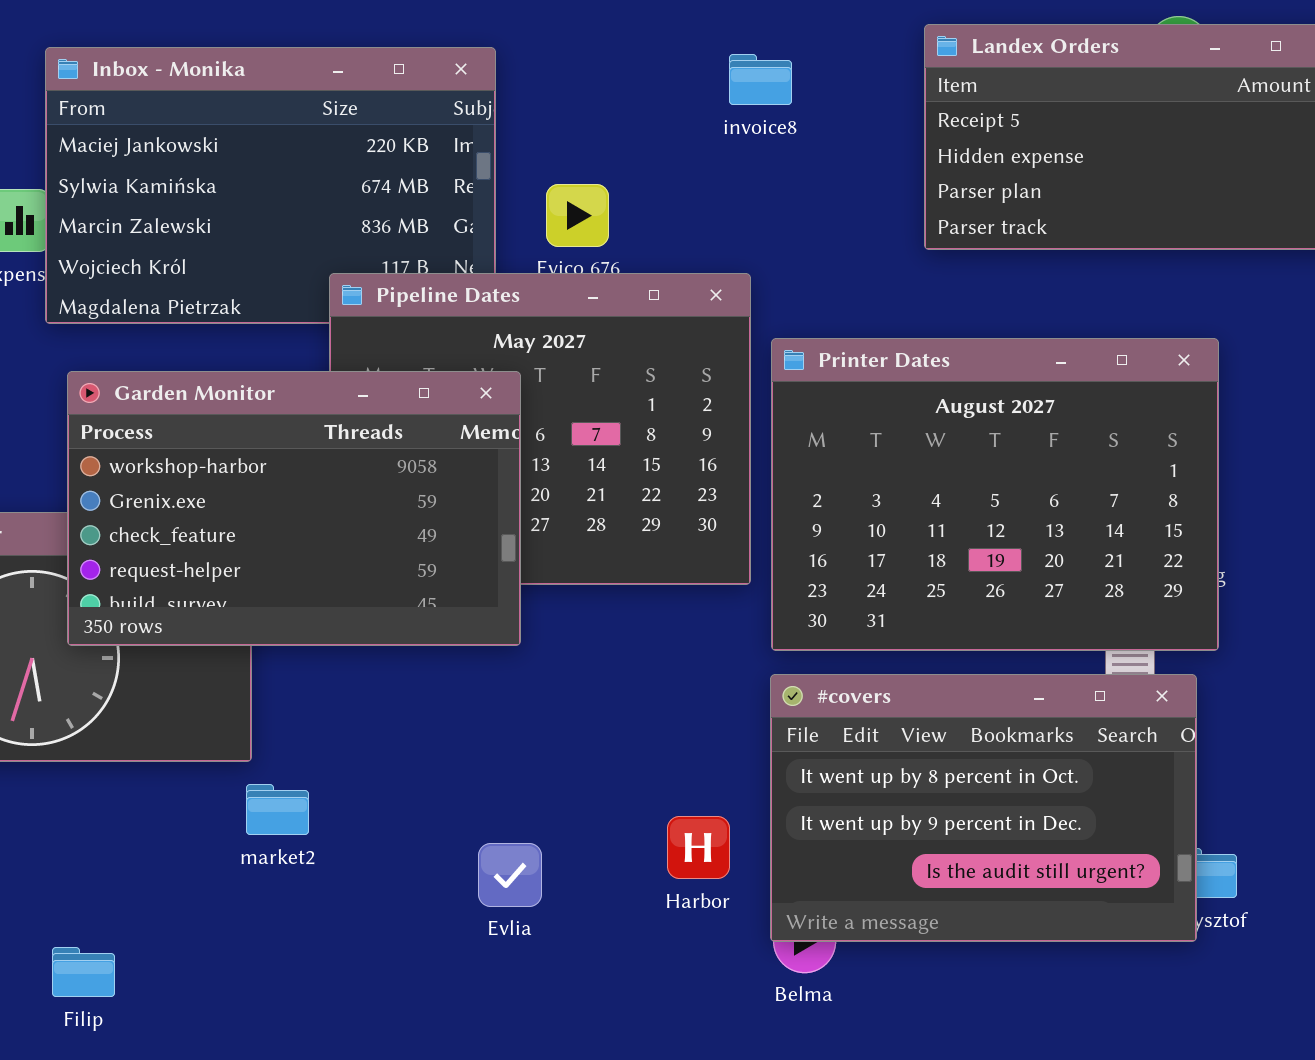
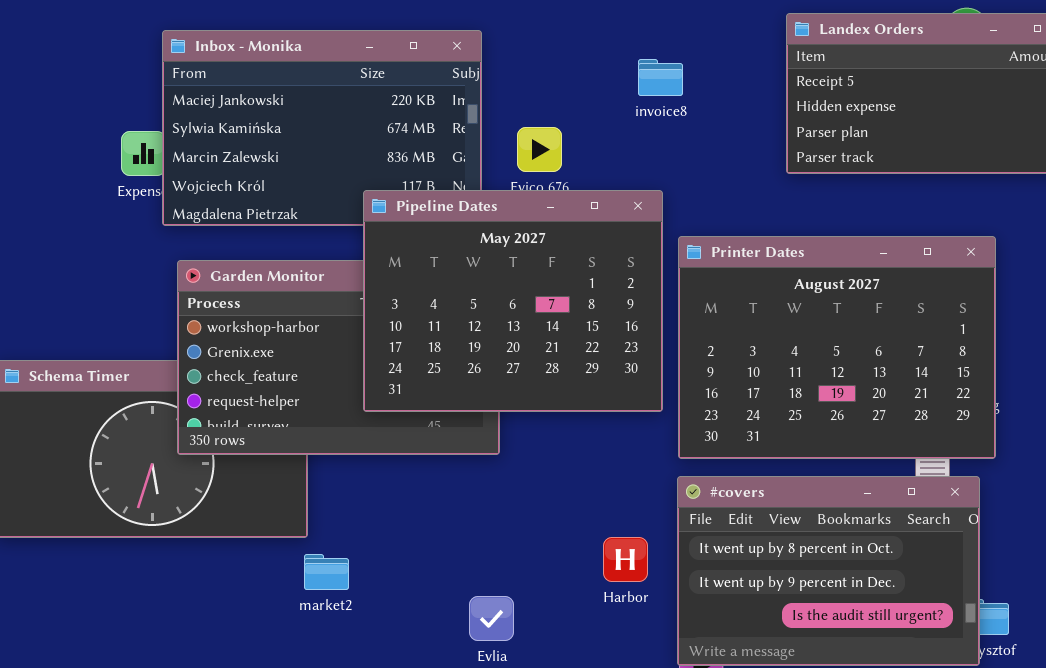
invoice8: [729,54,792,105] -> [638,59,683,96], moved
Pipeline Dates: [329,273,751,585] -> [363,190,663,412], raised
Harbor: [667,816,730,879] -> [603,537,648,582], moved

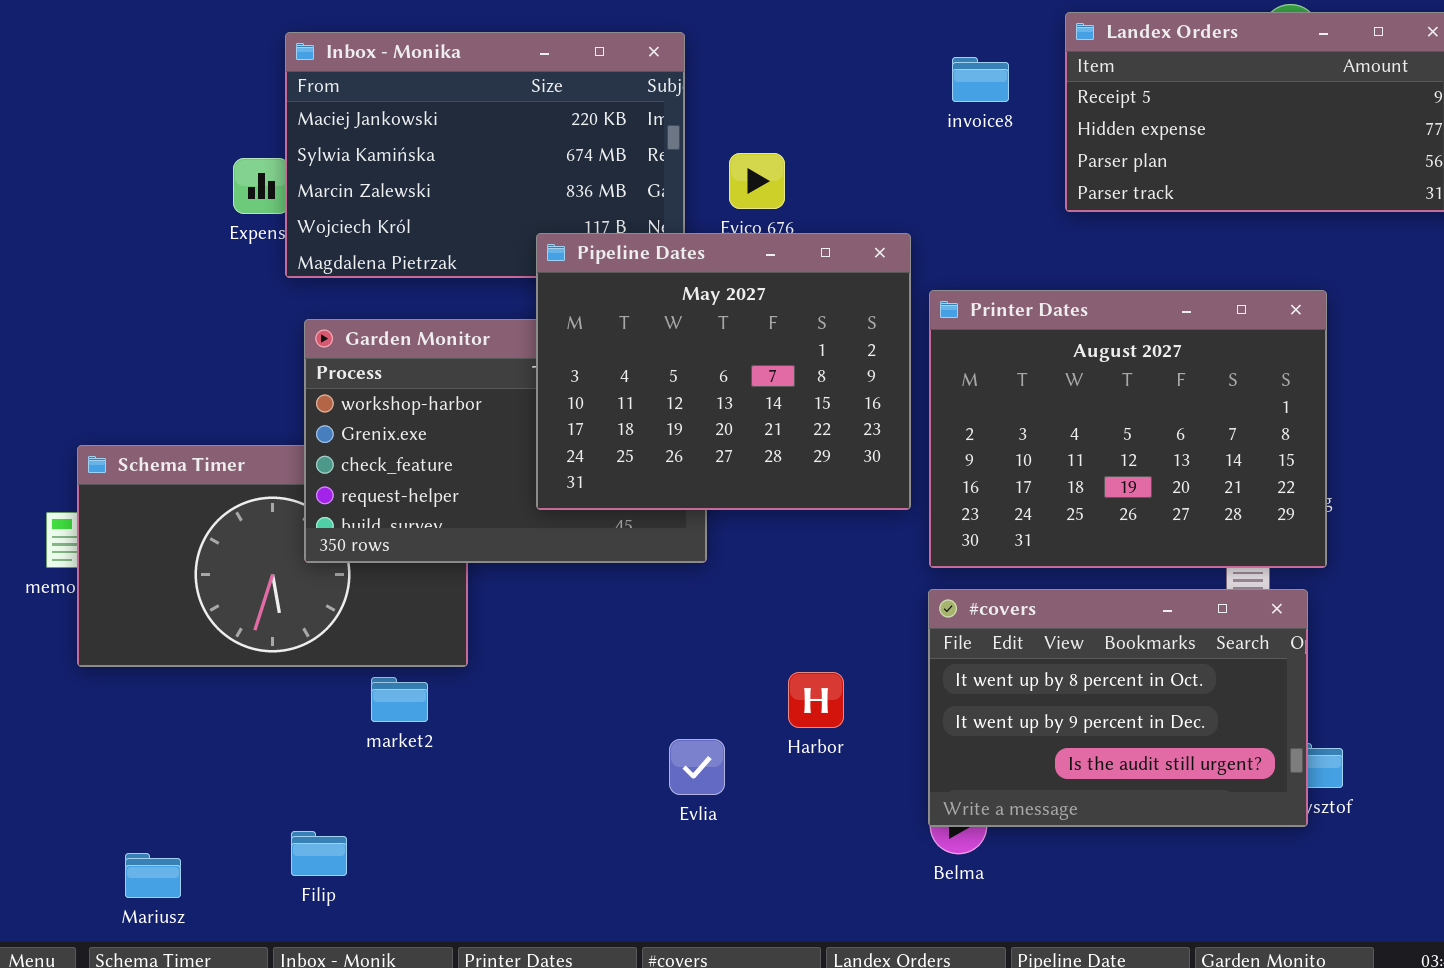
invoice8: [638,59,683,96] -> [952,57,1009,102], moved
Harbor: [603,537,648,582] -> [788,672,844,728], moved
market2: [304,554,349,590] -> [371,677,428,722], moved

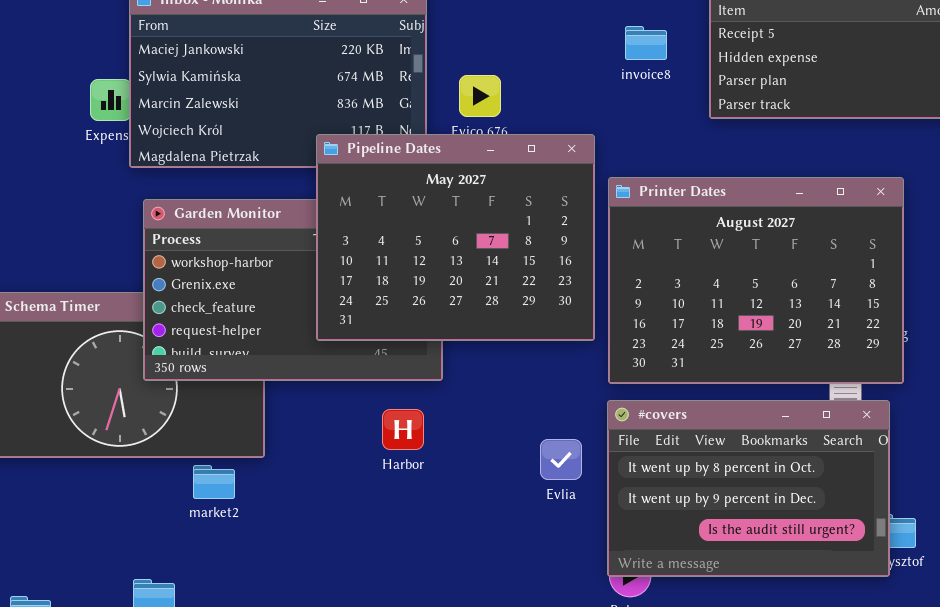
invoice8: [952,57,1009,102] -> [625,26,667,60], moved
Harbor: [788,672,844,728] -> [382,409,424,450], moved
Evlia: [669,739,725,795] -> [540,439,582,480], moved

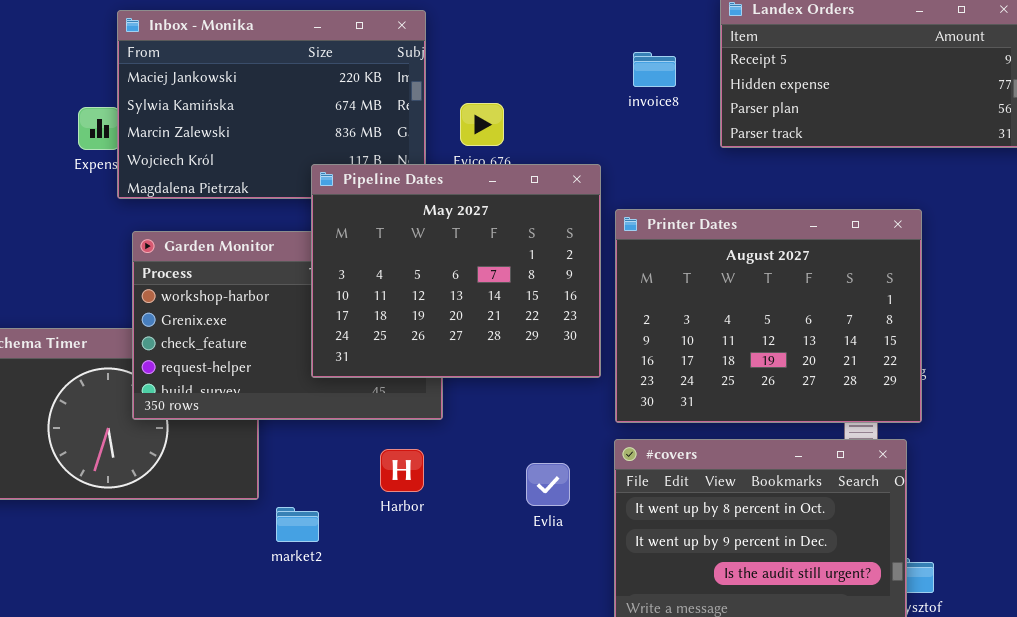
Evlia: [540,439,582,480] -> [526,463,570,506], moved
market2: [193,465,235,499] -> [276,507,319,542], moved

